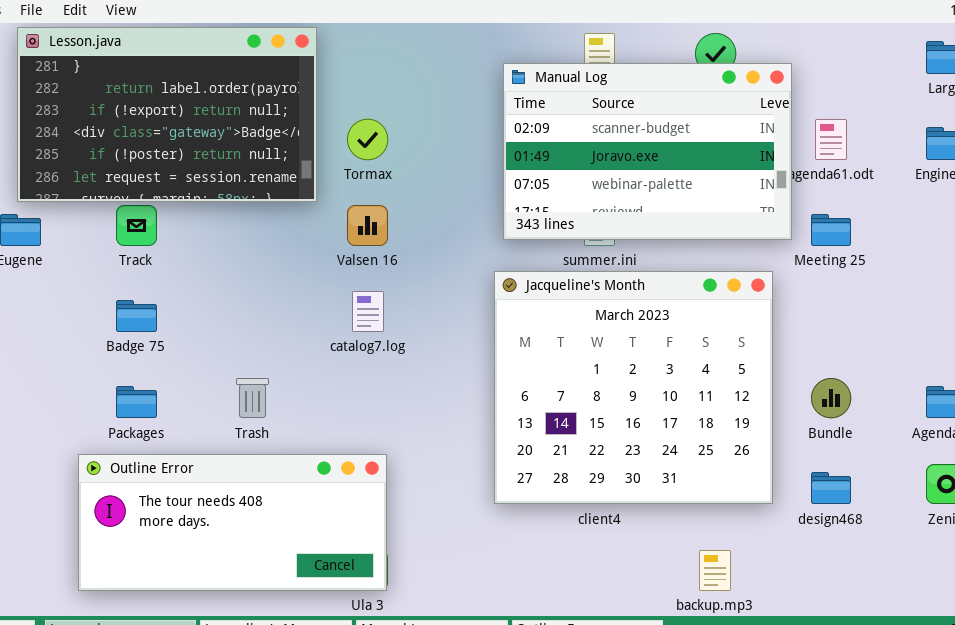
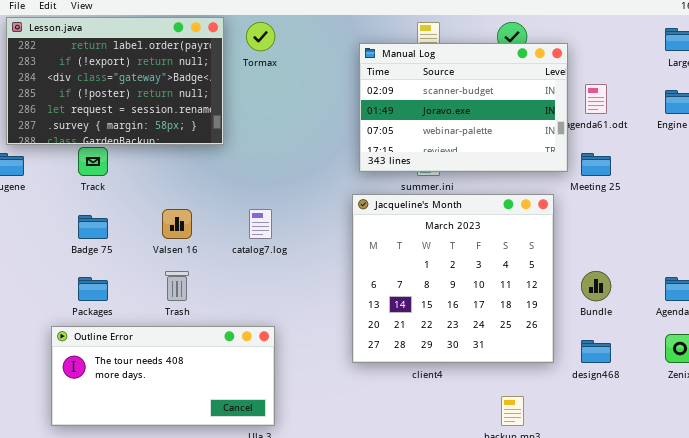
Lesson.java: [17,27,317,202] -> [6,17,224,145], scrolled down 1 row
Tormax: [347,119,388,160] -> [246,22,275,51], moved
Valsen 16: [347,205,388,246] -> [162,209,192,239], moved

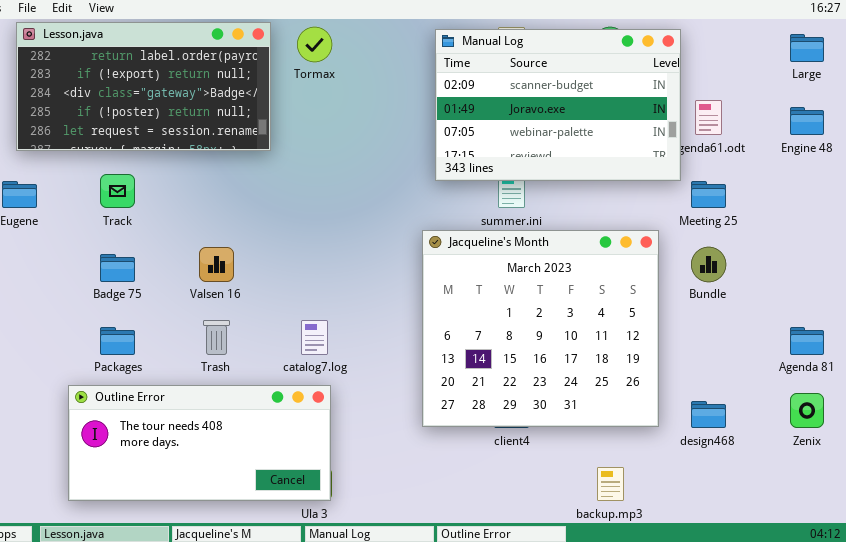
Lesson.java: [6,17,224,145] -> [16,22,271,151], resized
Manual Log: [359,43,568,172] -> [435,29,681,181], moved
catalog7.log: [249,209,272,239] -> [301,320,328,355], moved
Bundle: [581,271,611,301] -> [691,247,726,282], moved

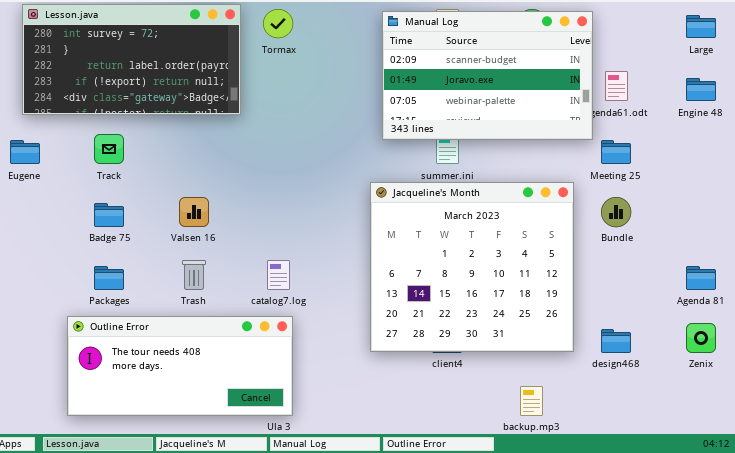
Lesson.java: [16,22,271,151] -> [22,4,241,115], scrolled up 2 rows

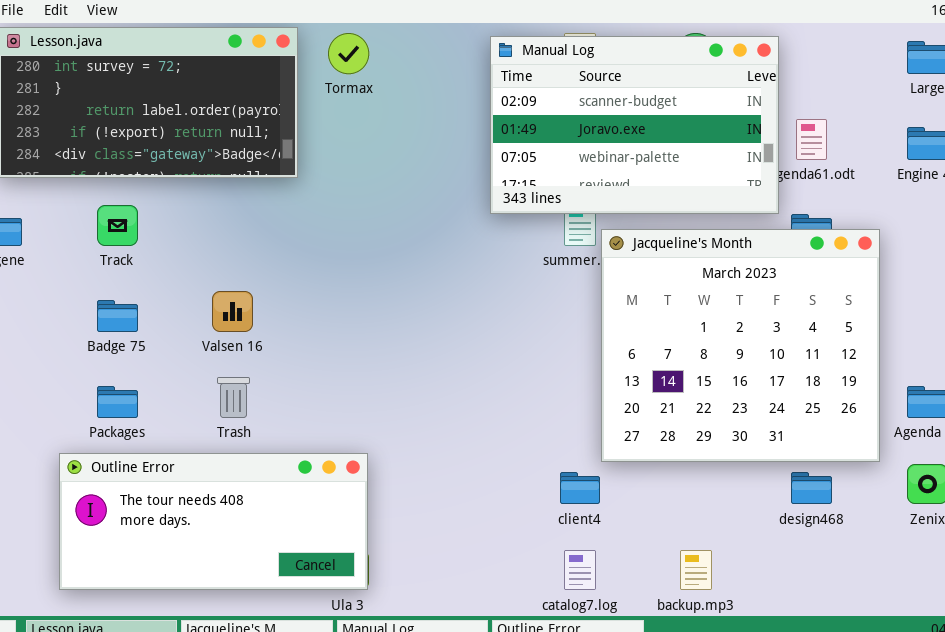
Jacqueline's Month: [370,182,574,352] -> [601,229,880,462], moved
catalog7.log: [267,260,290,290] -> [564,550,596,590], moved

